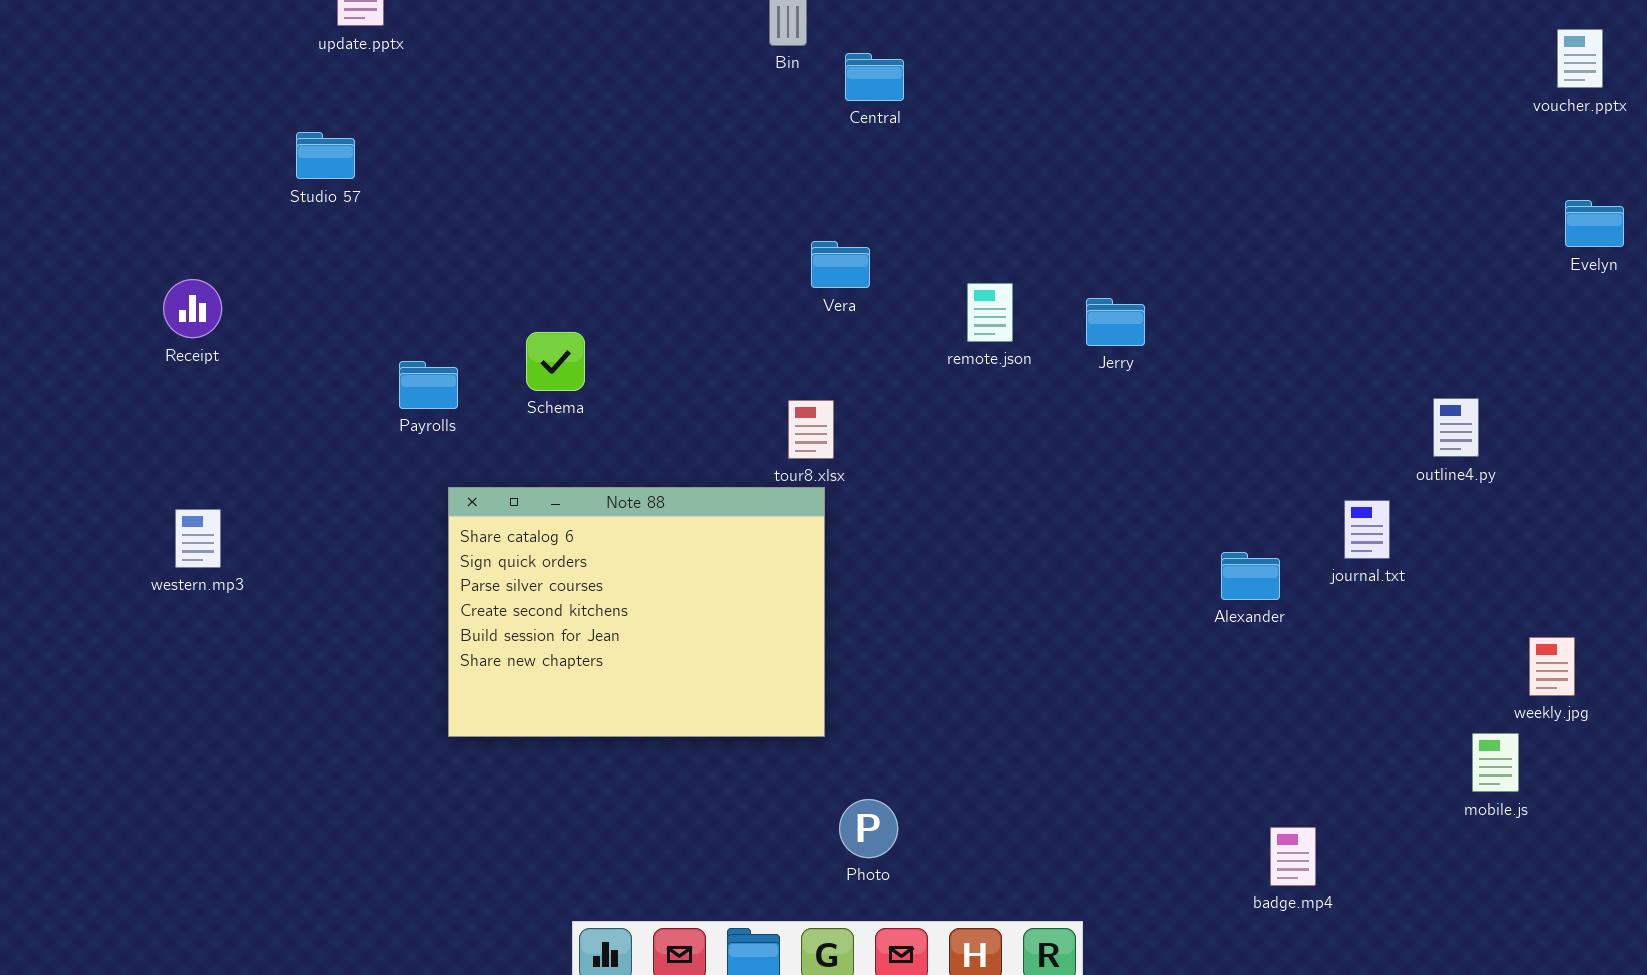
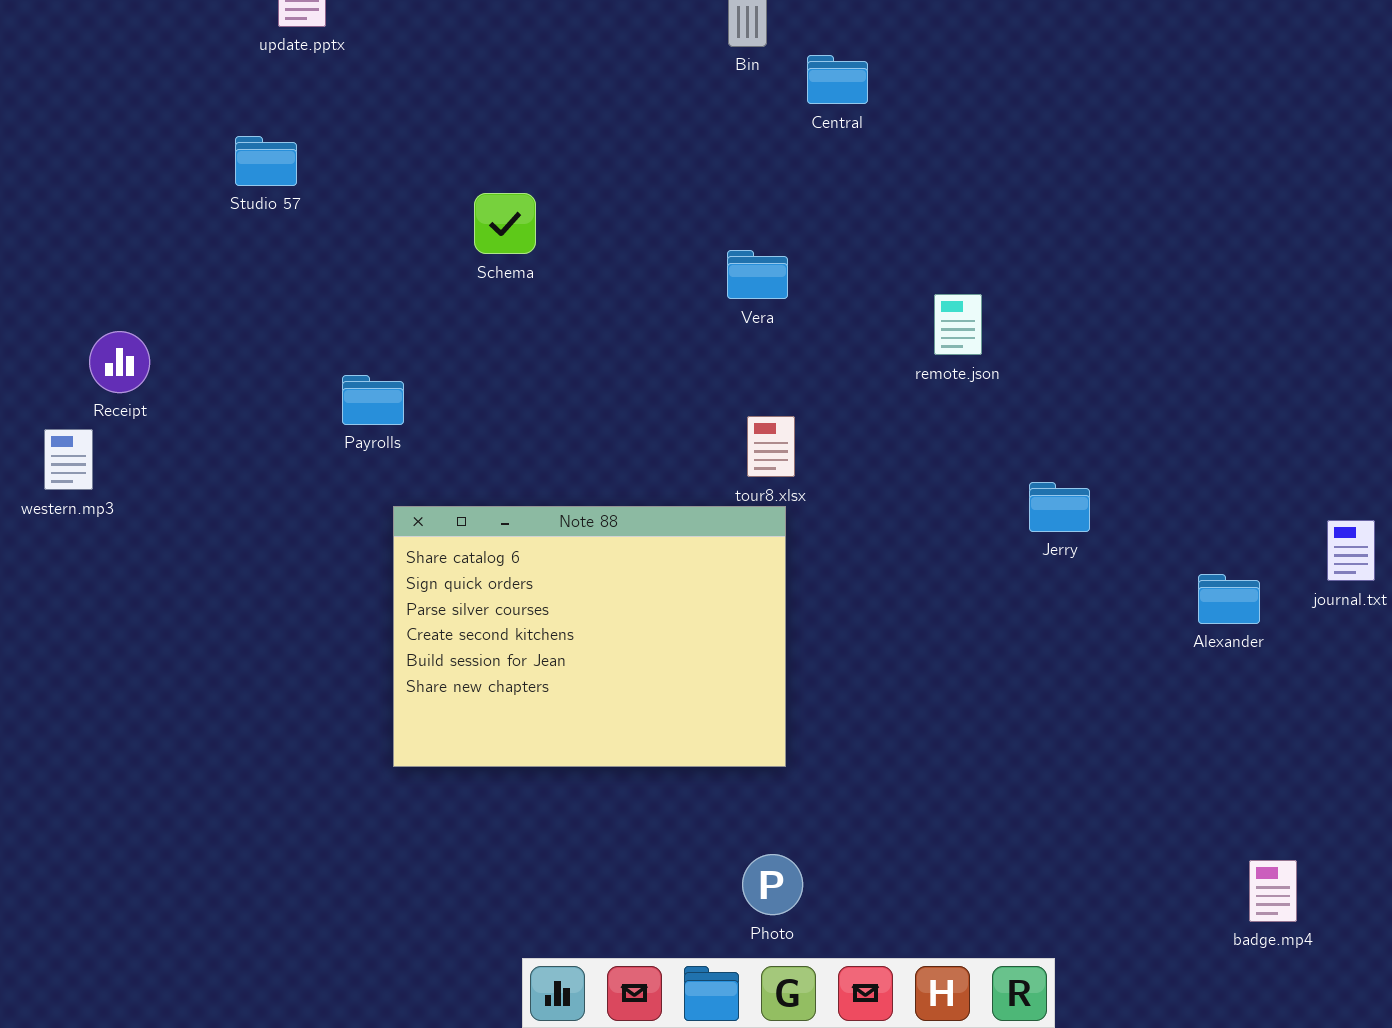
Vera: [811,241,870,288] -> [727,250,788,299], moved
Receipt: [163,279,222,338] -> [89,331,150,393], moved
Jerry: [1086,298,1145,346] -> [1029,482,1090,532], moved
Schema: [526,332,585,391] -> [474,193,536,254], moved
western.mp3: [175,509,221,568] -> [44,429,93,490], moved
Photo: [839,799,898,858] -> [742,854,803,915], moved

